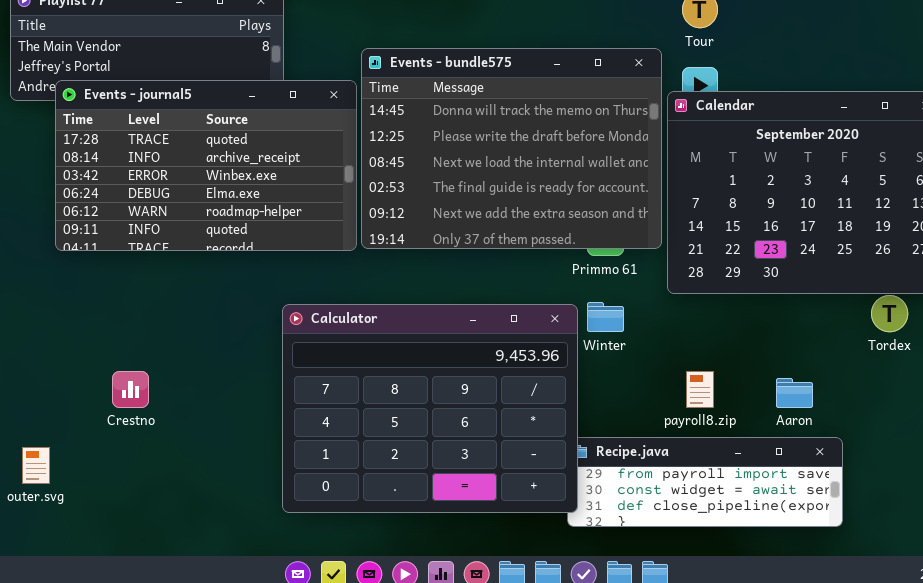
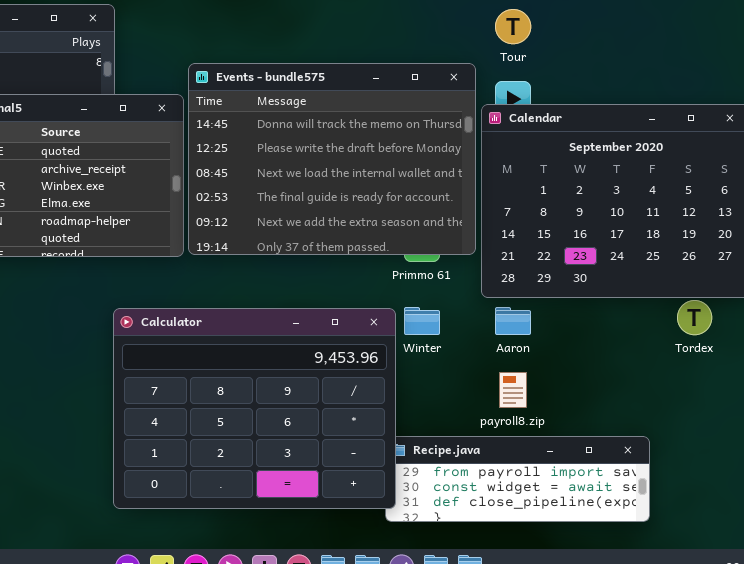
Aaron: [776,378,813,408] -> [495,307,531,335], moved

